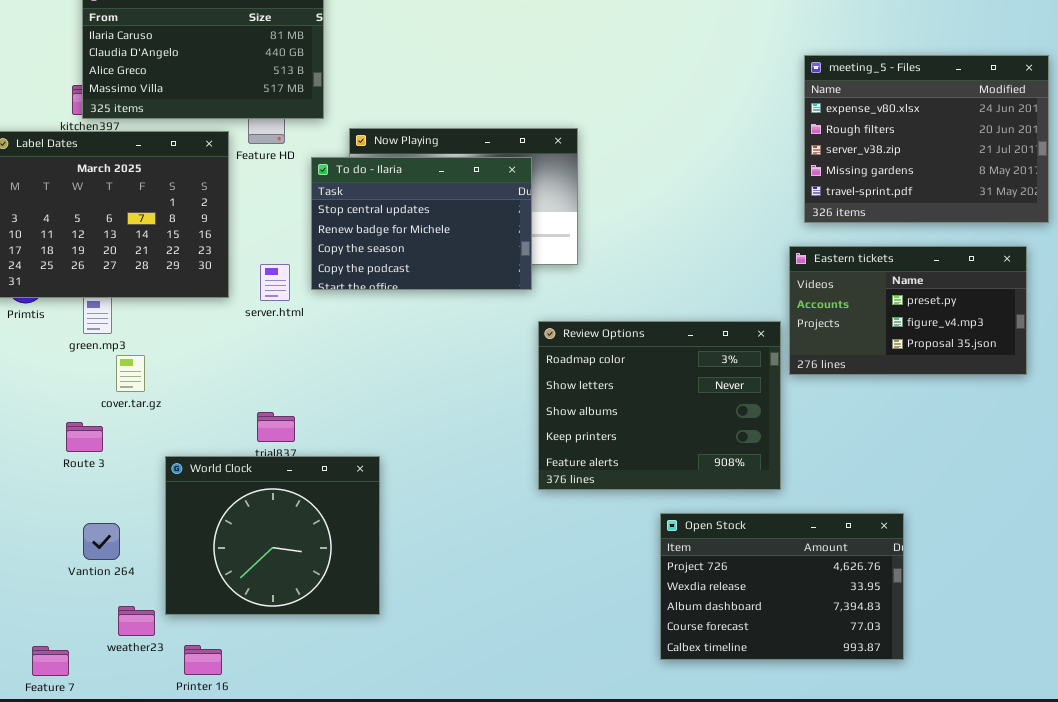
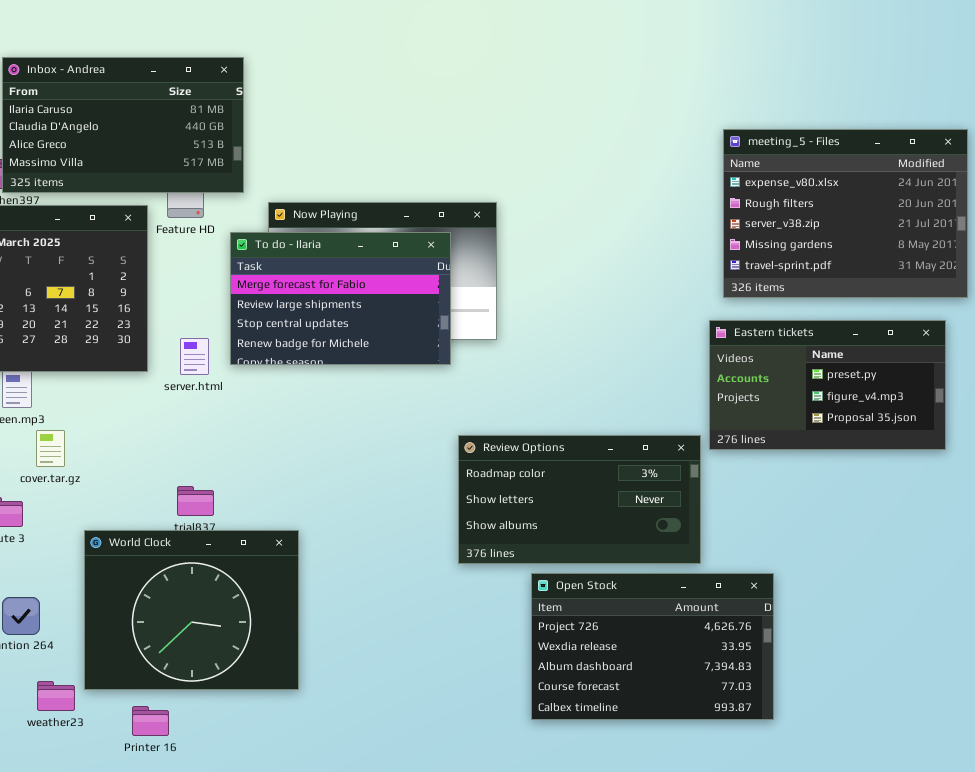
To do - Ilaria: [311,157,532,290] -> [230,232,451,365], scrolled up 2 rows
Review Options: [538,321,781,490] -> [458,435,701,564], resized
Open Stock: [660,513,904,660] -> [531,573,774,720], moved
Printer 16: [184,645,222,675] -> [132,706,169,736], moved

